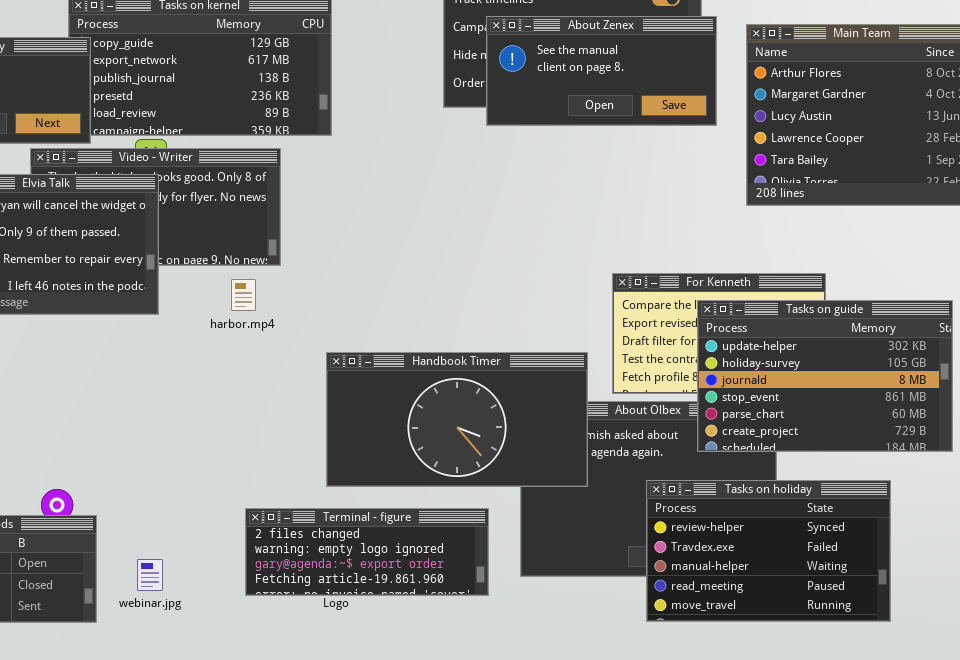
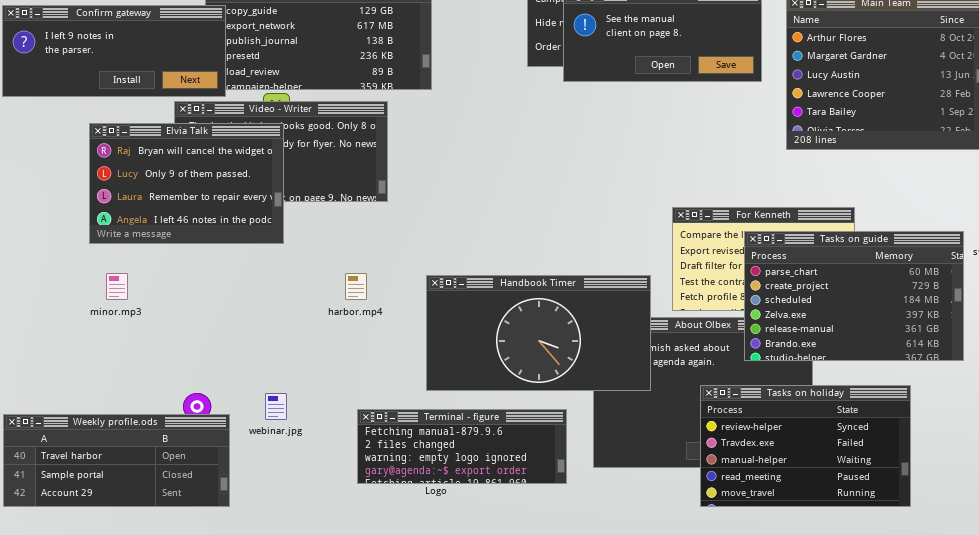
harbor.mp4: [231,279,256,311] -> [345,273,367,300], moved
Tasks on guide: [697,300,953,452] -> [744,231,964,361], scrolled down 4 rows
Terminal - figure: [245,508,489,596] -> [357,409,567,484], scrolled up 1 row
webinar.jpg: [137,559,163,591] -> [265,393,287,420], moved

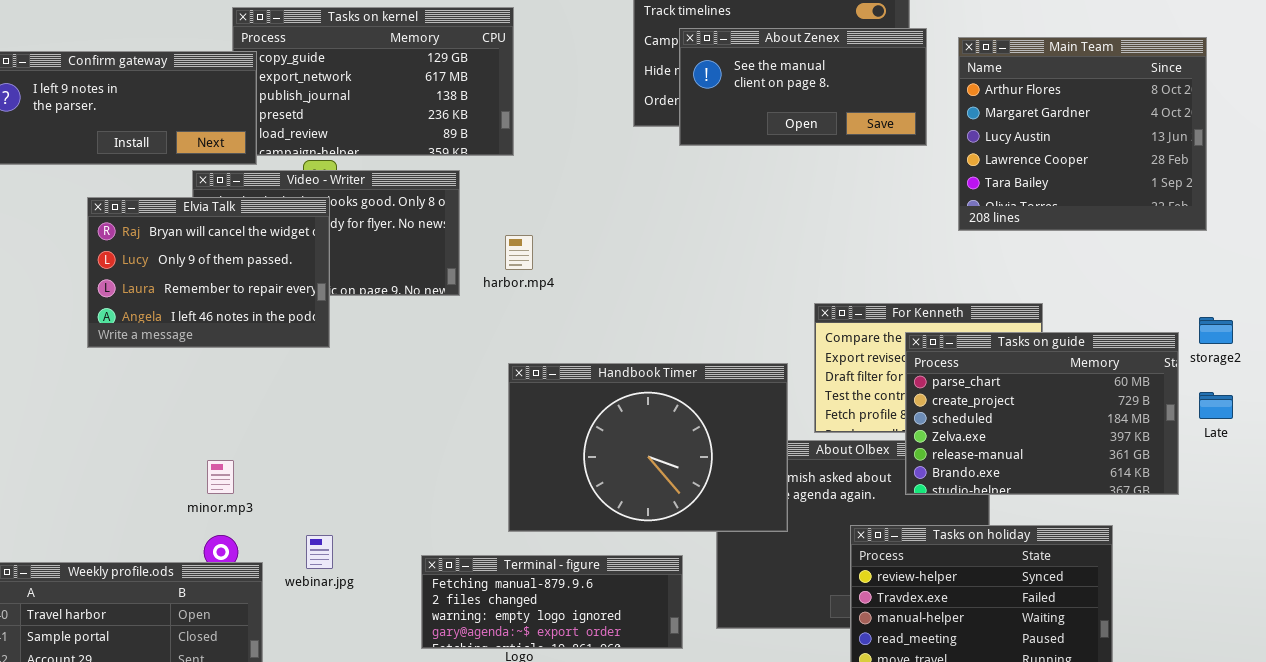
minor.mp3: [106,273,128,300] -> [207,460,234,494], moved
harbor.mp4: [345,273,367,300] -> [505,235,533,270], moved
Handbook Timer: [426,275,651,391] -> [508,363,788,532], resized

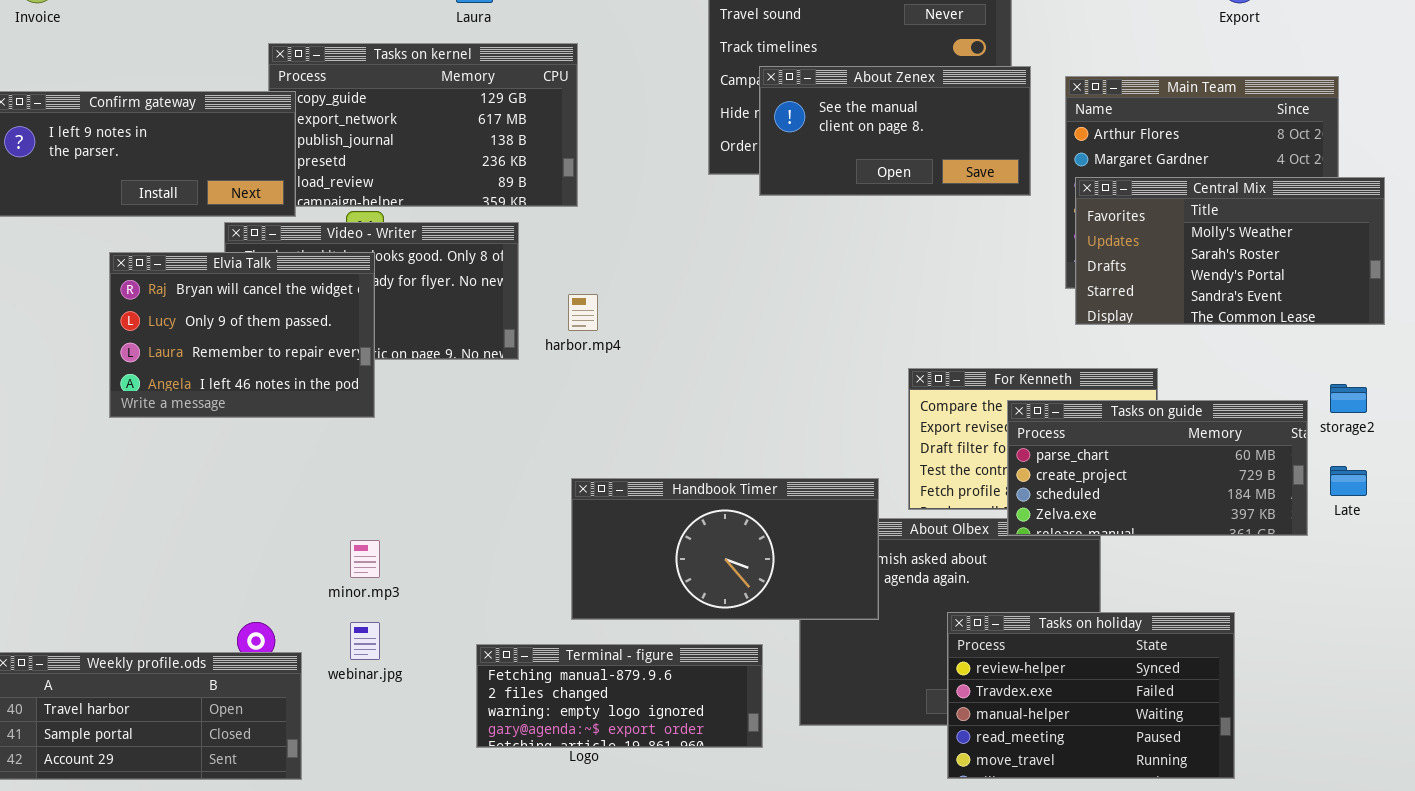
Central Mix: none -> [1075,177,1385,325], opened
Tasks on guide: [905,332,1179,495] -> [1007,400,1308,536], resized
Handbook Timer: [508,363,788,532] -> [571,478,879,620], resized
minor.mp3: [207,460,234,494] -> [350,540,380,578], moved

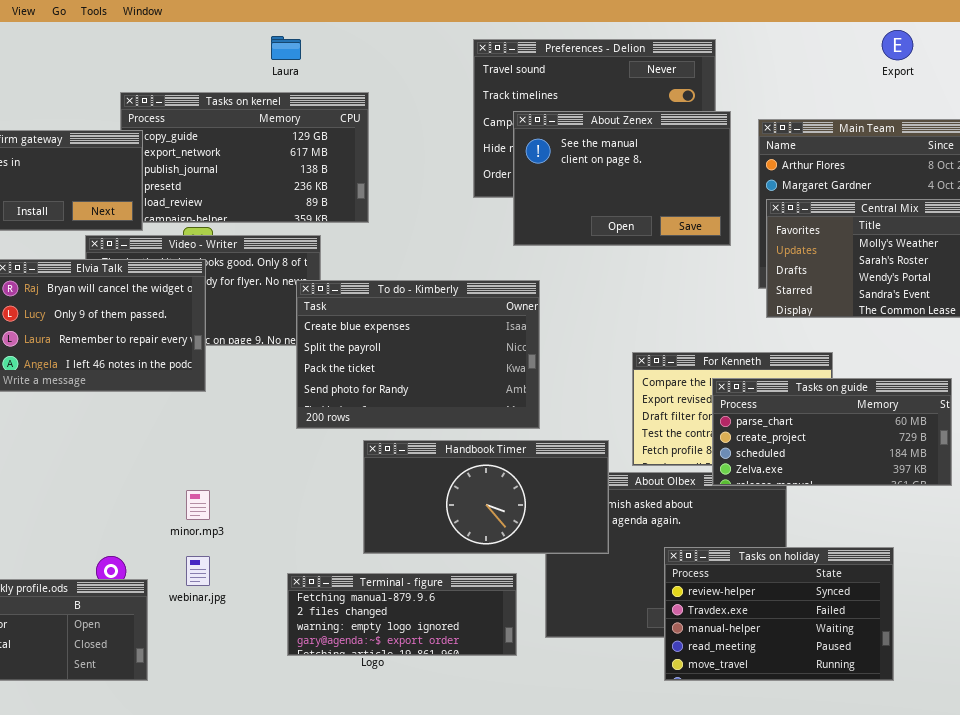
About Zenex: [759,66,1031,196] -> [513,111,731,246], resized
To do - Kimberly: none -> [296,280,540,429], opened

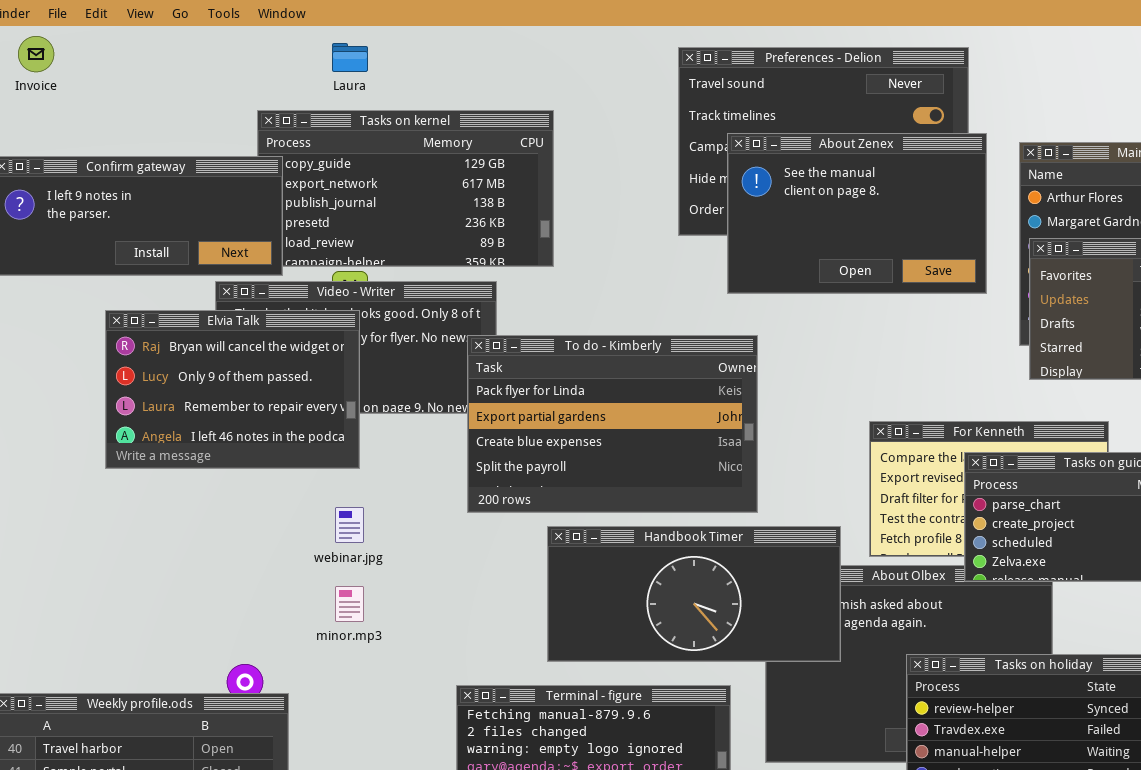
Laura: [271,36,301,60] -> [332,43,368,72], moved
To do - Kimberly: [296,280,540,429] -> [467,335,758,513], scrolled up 2 rows
webinar.jpg: [186,556,210,586] -> [335,507,364,543], moved

